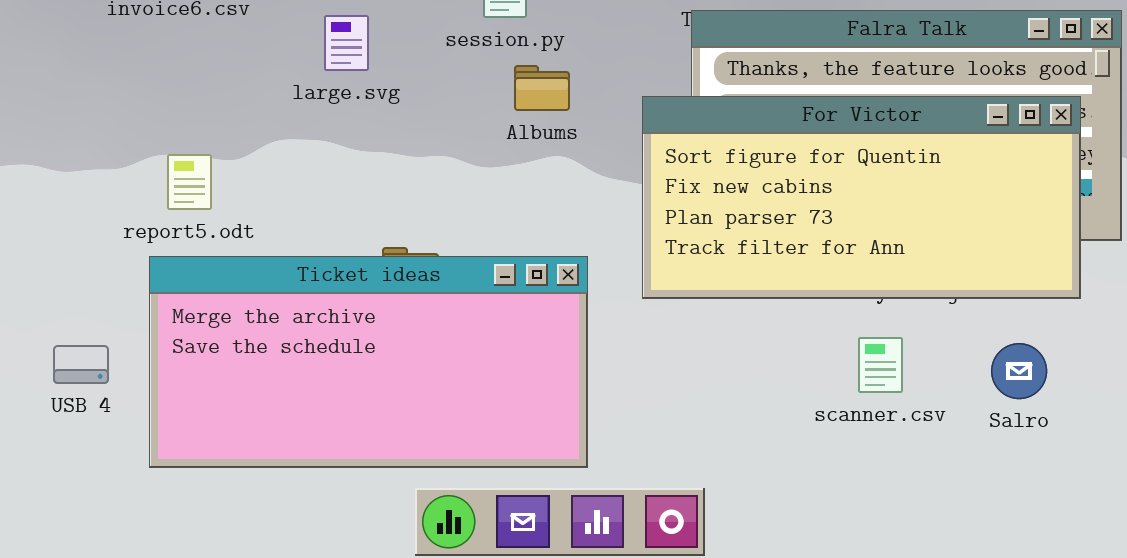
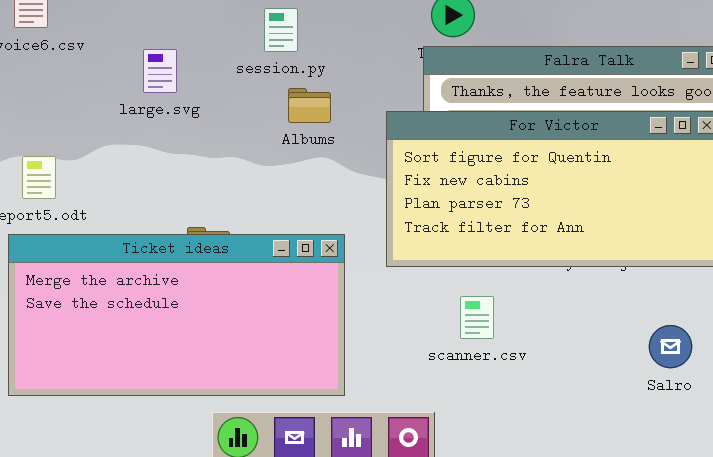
scanner.csv: [858,337,903,393] -> [460,296,494,339], moved
Salro: [991,343,1047,399] -> [649,325,692,368], moved

